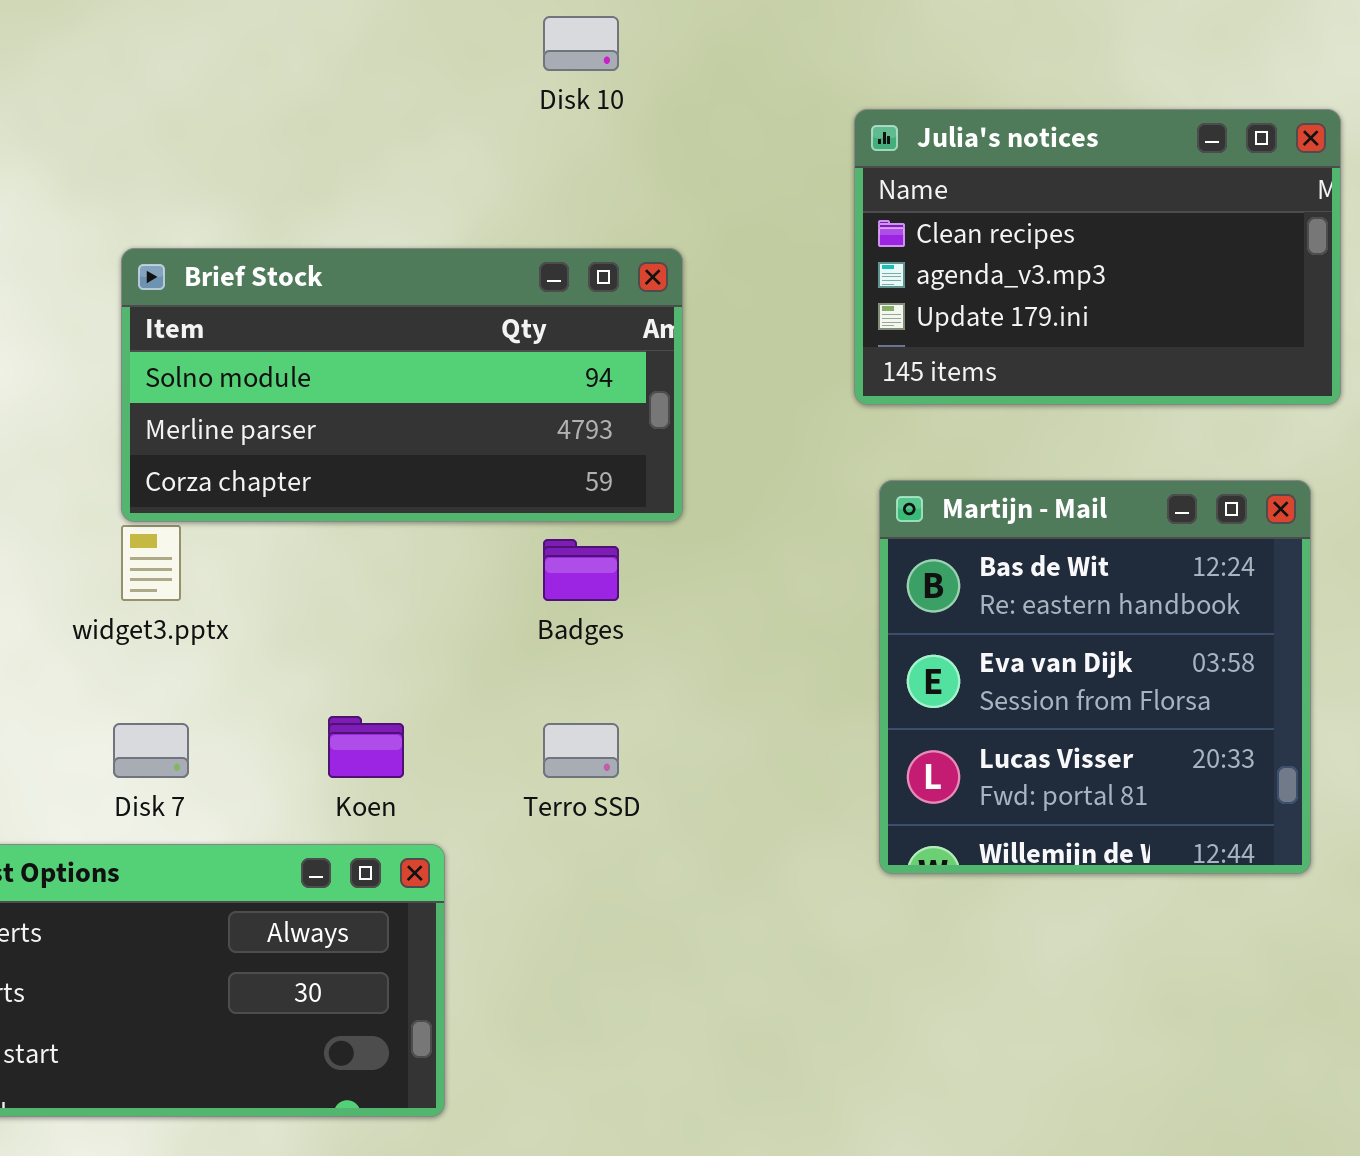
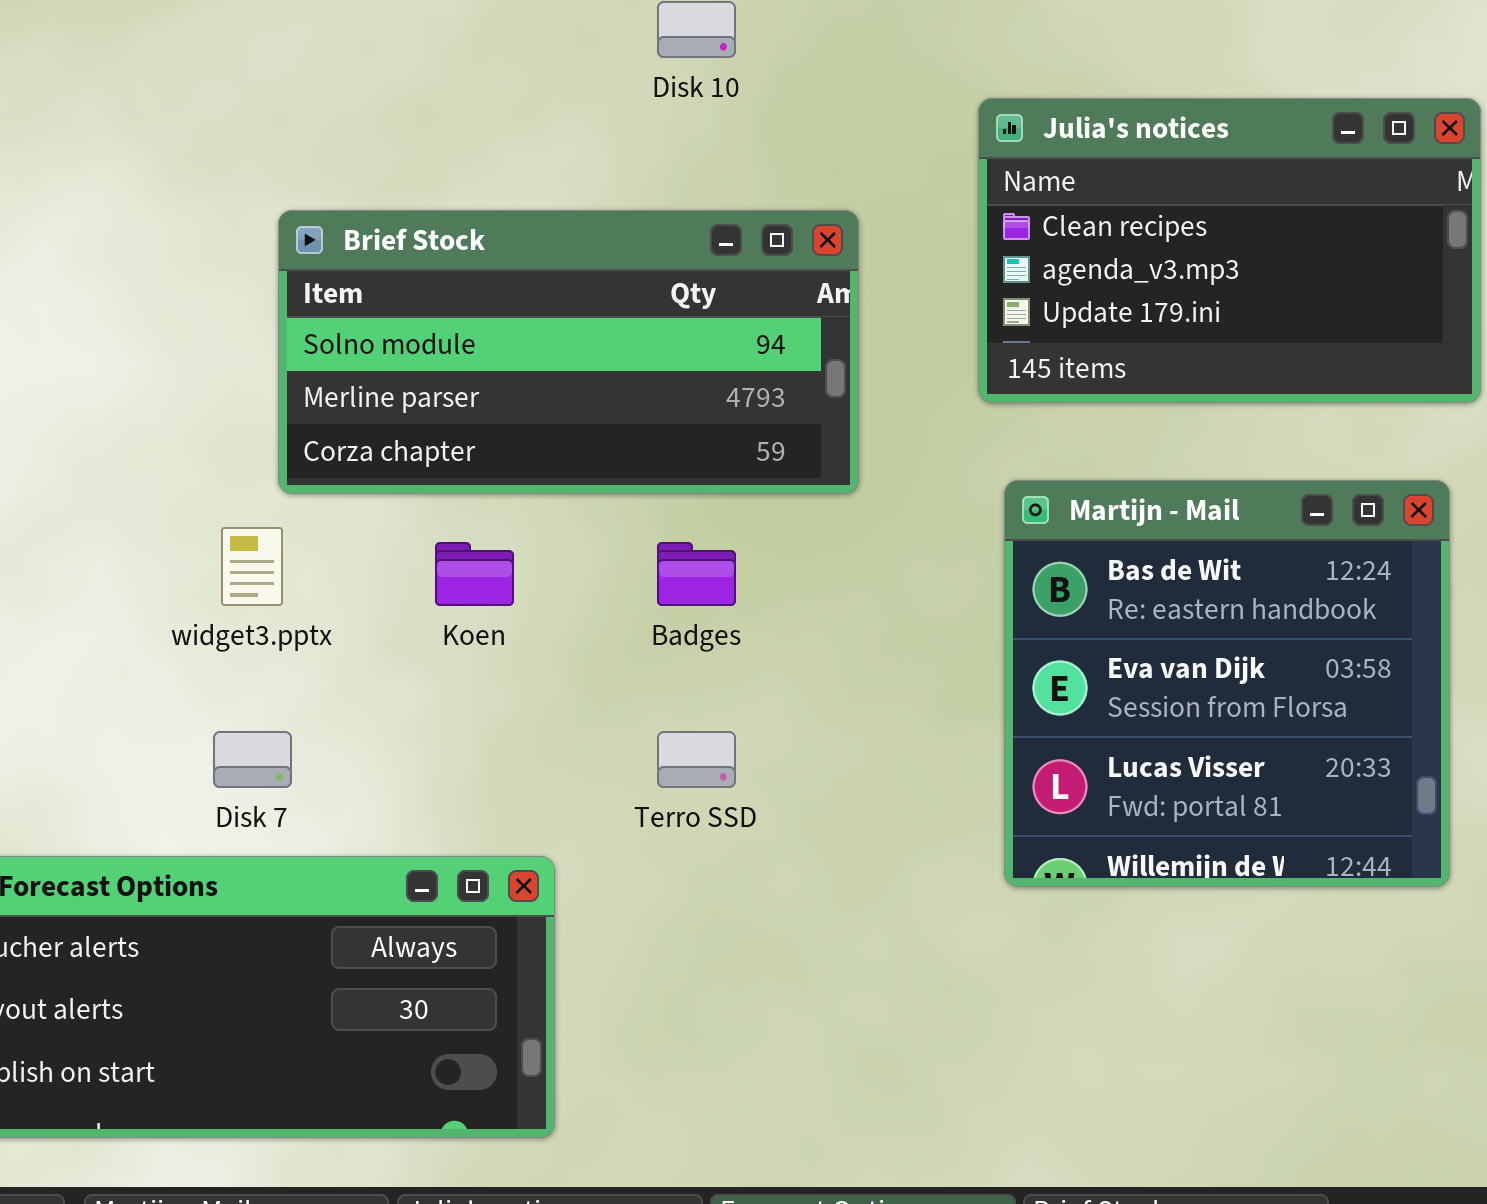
Brief Stock: [121,248,683,522] -> [278,210,859,494], moved
Koen: [328,716,404,778] -> [435,542,514,606], moved

